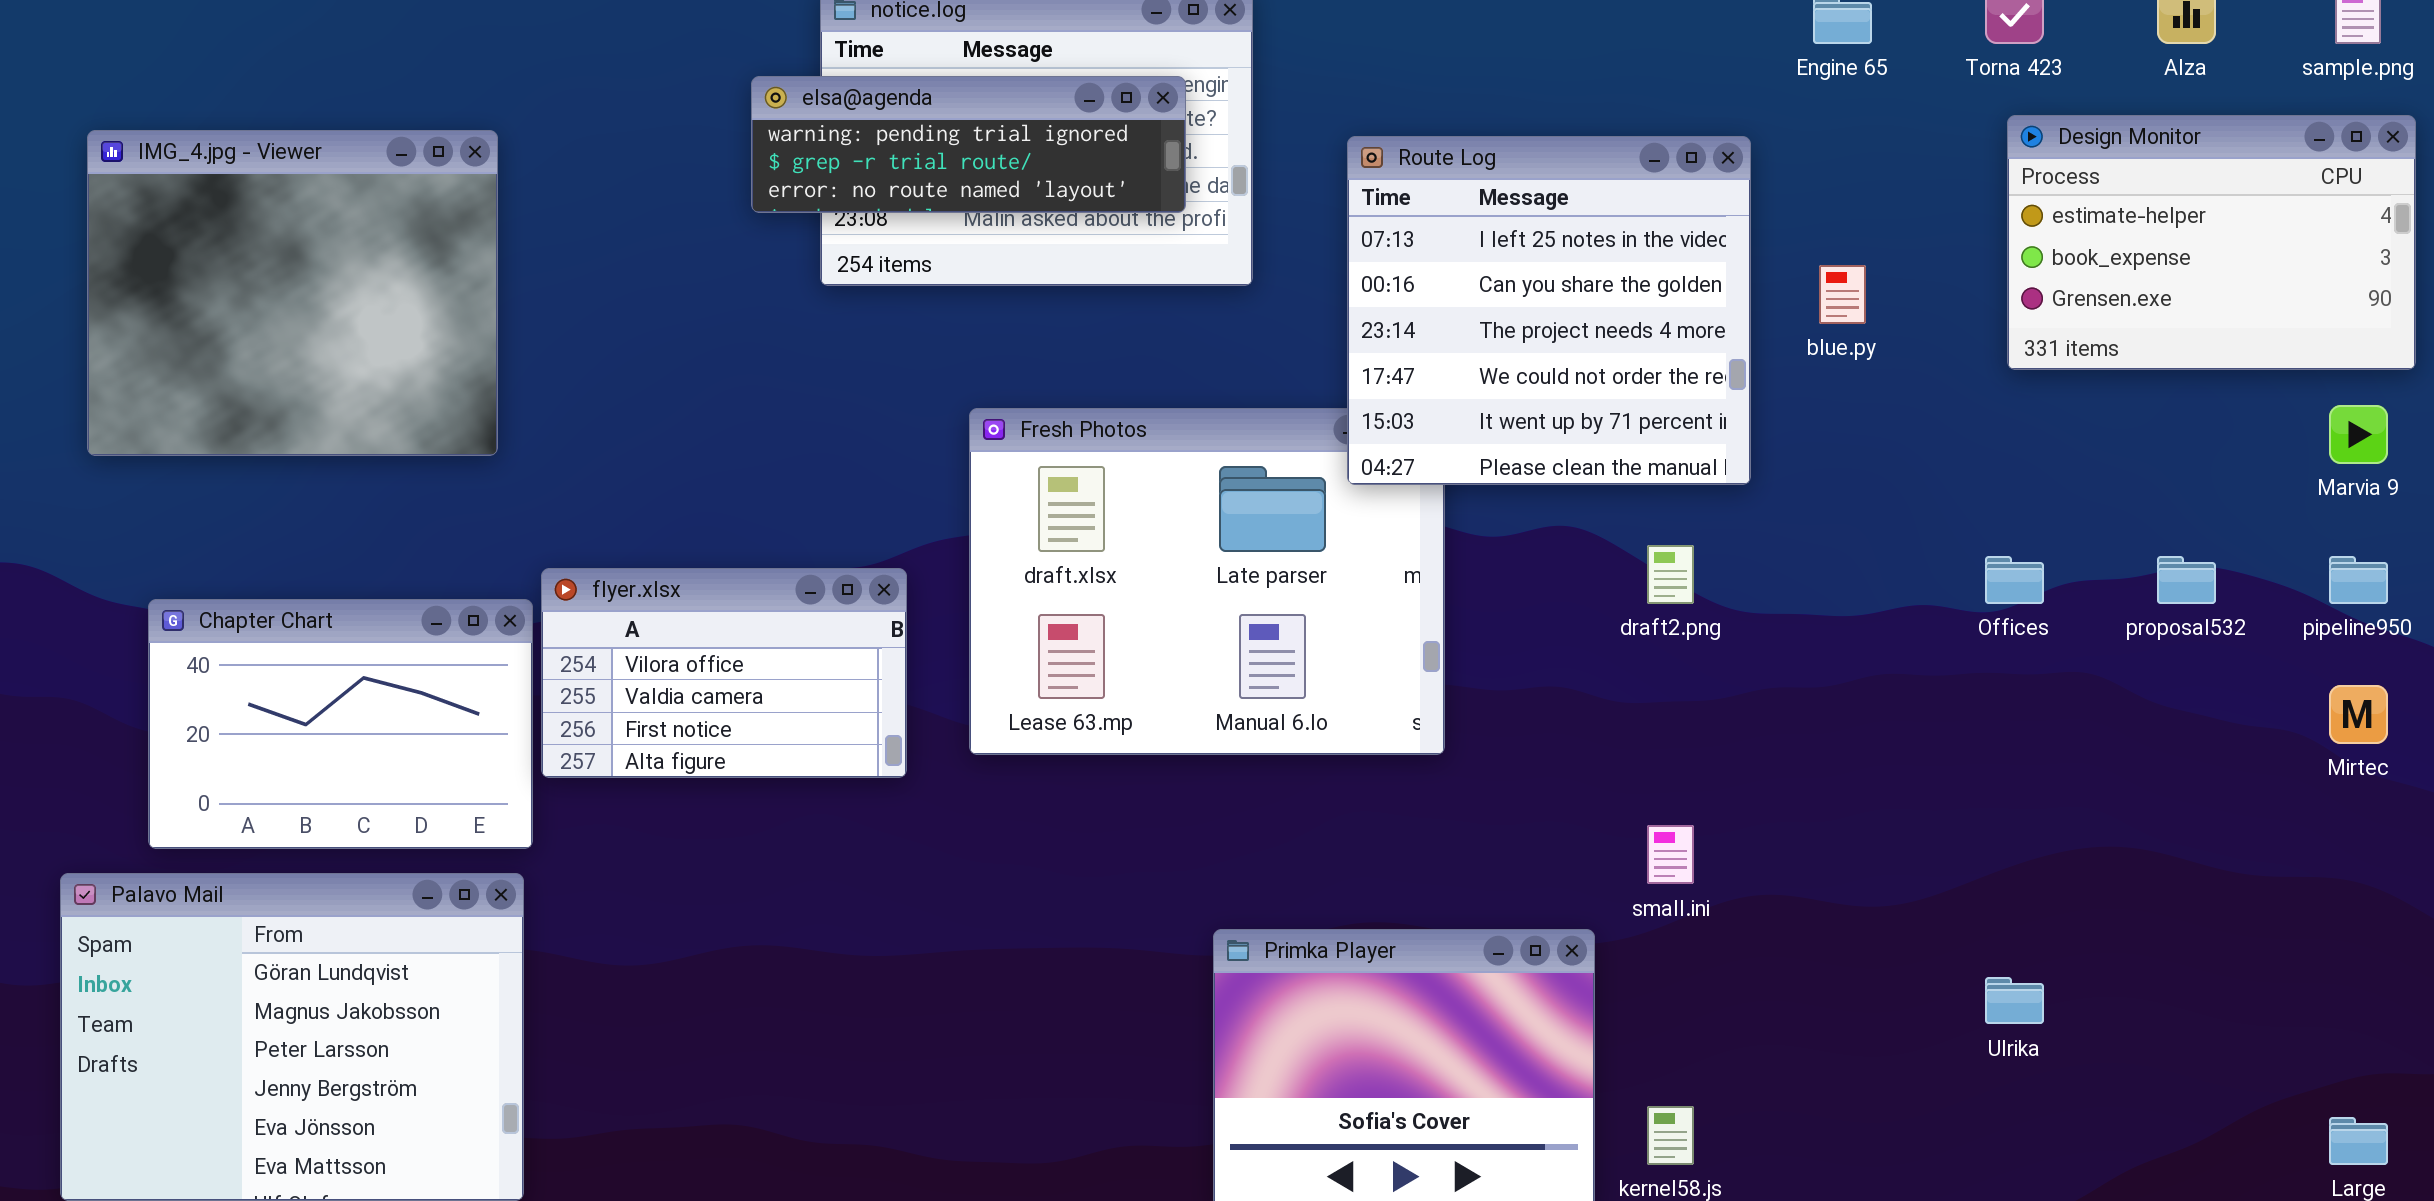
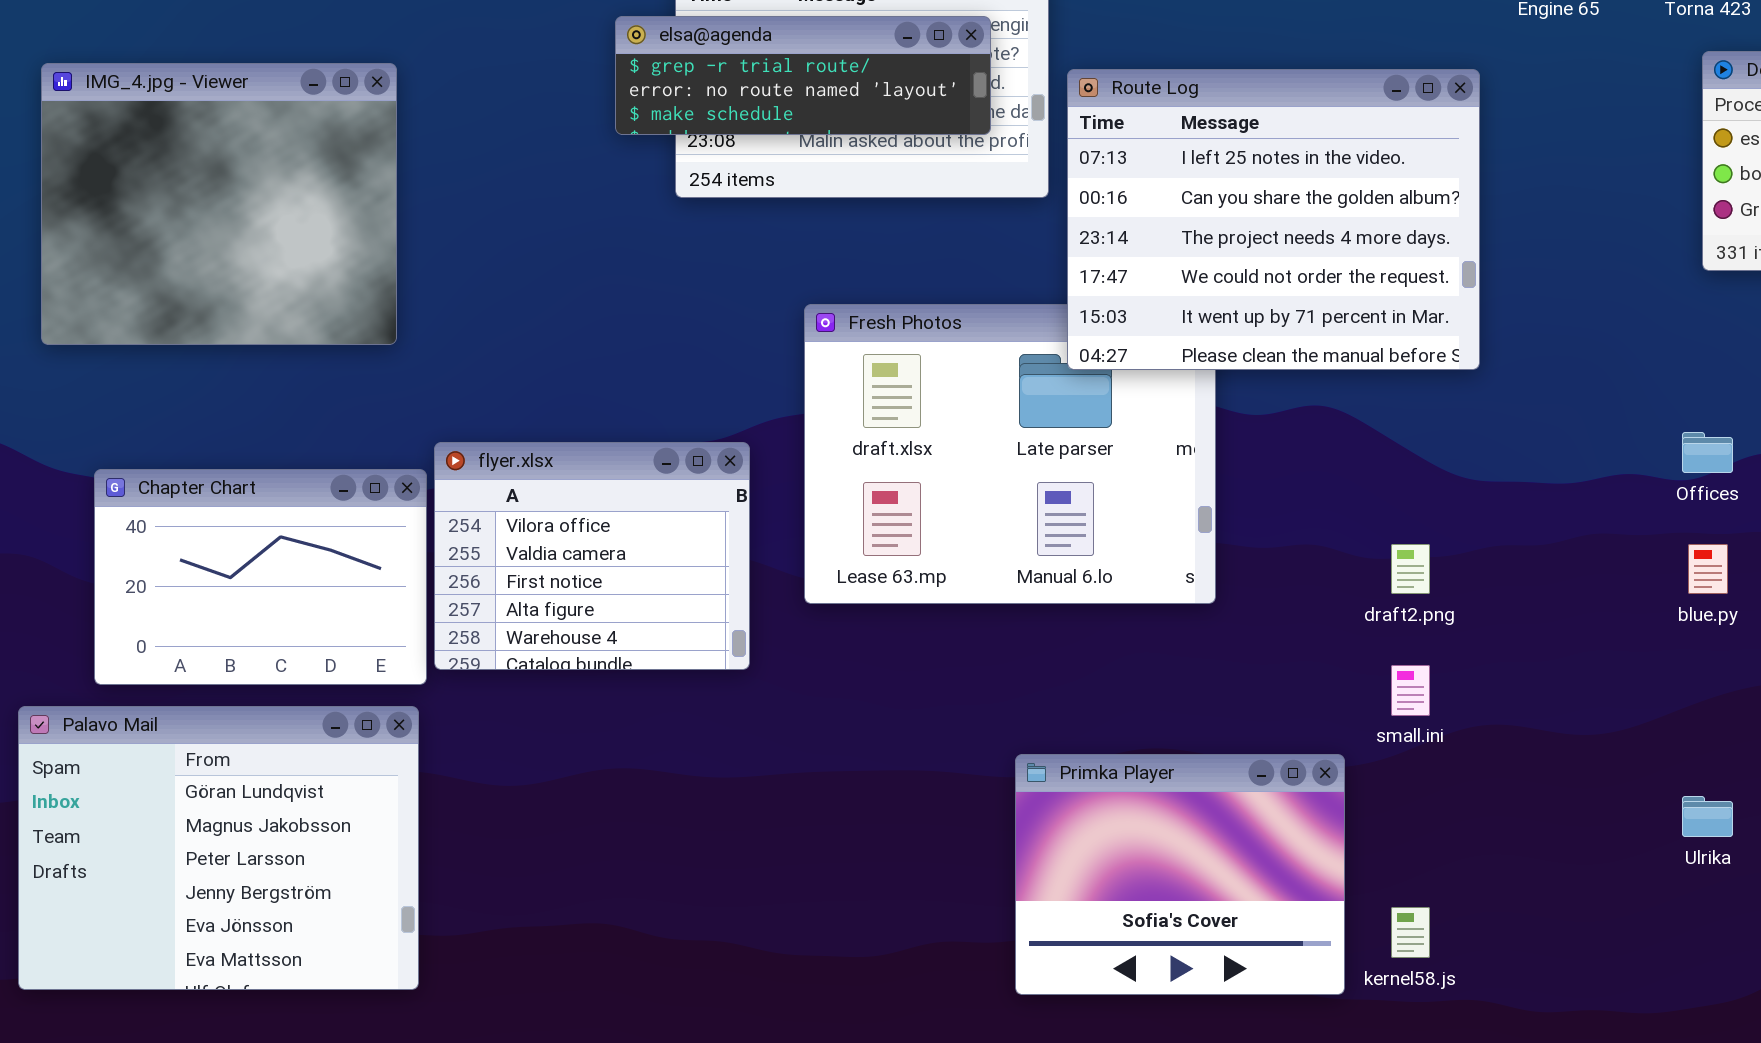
elsa@agenda: [751,76,1186,213] -> [615,16,991,135], scrolled down 1 row
Route Log: [1347,136,1751,485] -> [1067,69,1480,370], resized
blue.py: [1819,265,1866,324] -> [1688,544,1728,594], moved
draft2.png: [1647,545,1694,604] -> [1391,544,1430,594], moved
flyer.xlsx: [541,568,907,778] -> [434,442,750,670], resized

